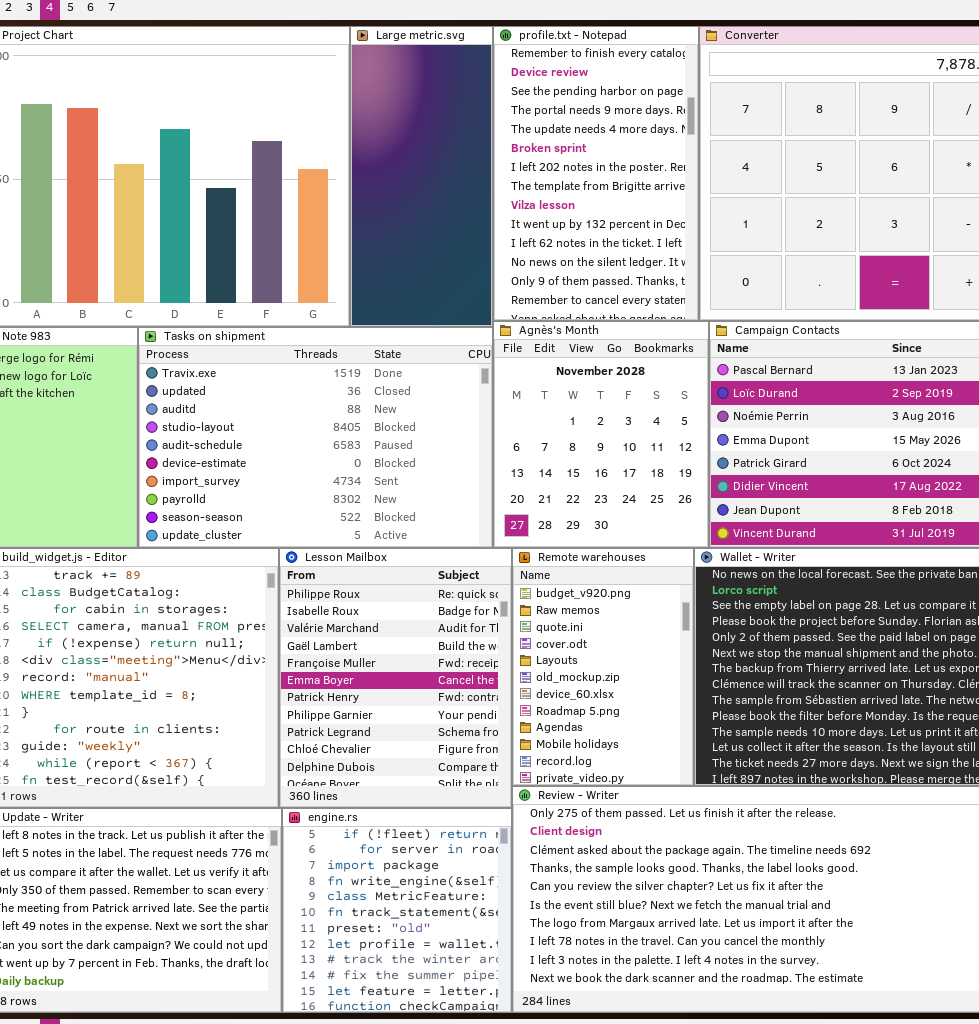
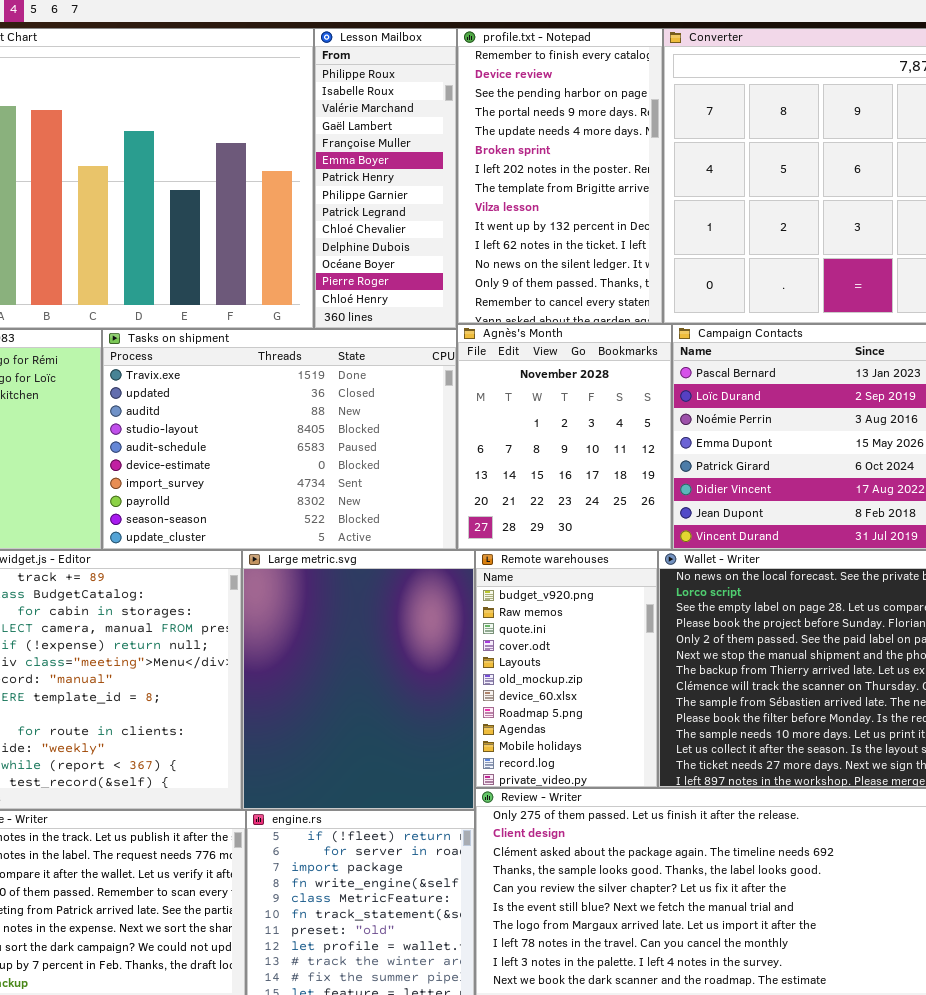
Large metric.svg: [350,26,493,327] -> [242,550,475,810], moved, resized
Lesson Mailbox: [279,548,512,808] -> [314,28,457,329], moved, resized

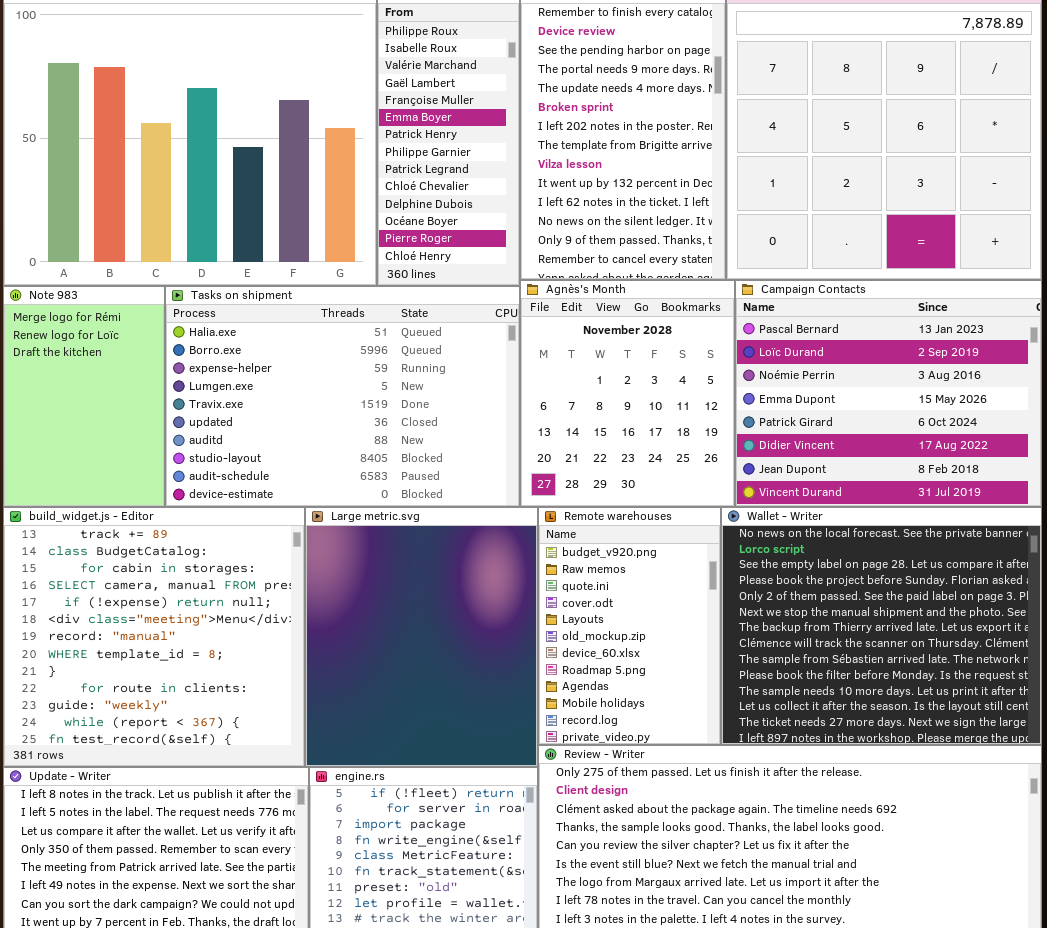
Tasks on shipment: [102,329,457,550] -> [165,286,520,507], scrolled up 4 rows

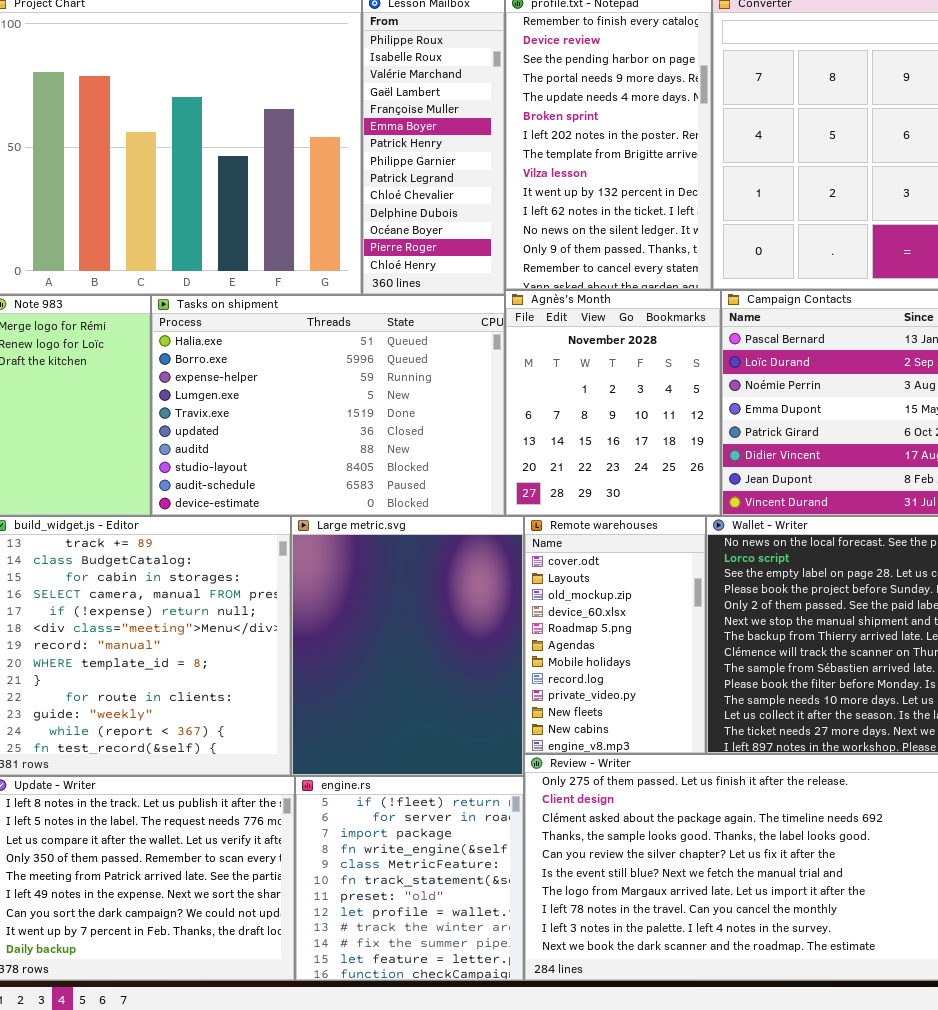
Remote warehouses: [538,507,721,745] -> [524,516,706,754], scrolled down 3 rows

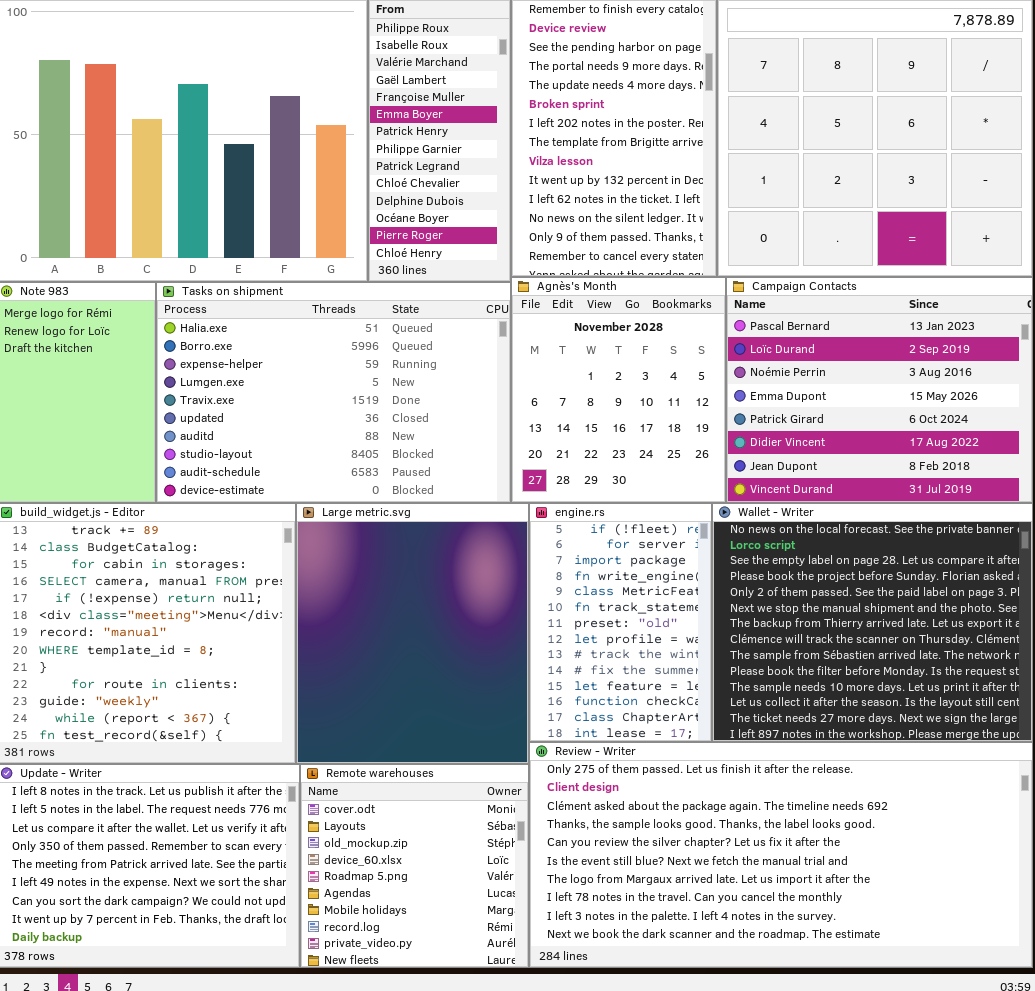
Remote warehouses: [524,516,706,754] -> [300,764,529,968], moved, resized
engine.rs: [295,776,524,981] -> [529,503,712,742], moved, resized

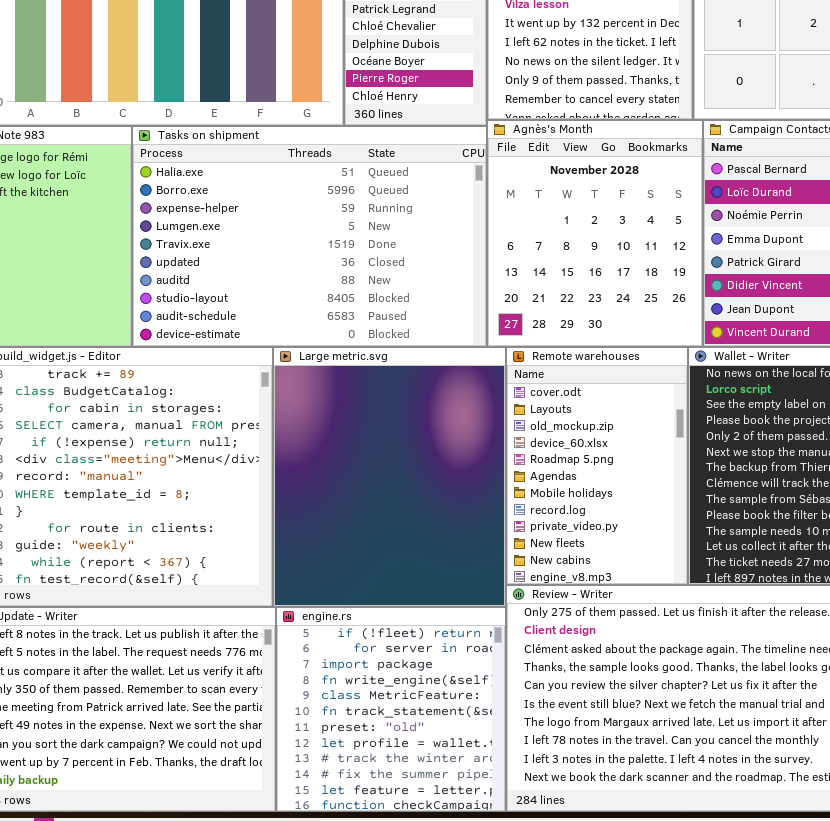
engine.rs: [529,503,712,742] -> [276,607,506,812], moved, resized
Remote warehouses: [300,764,529,968] -> [506,347,688,585], moved, resized

